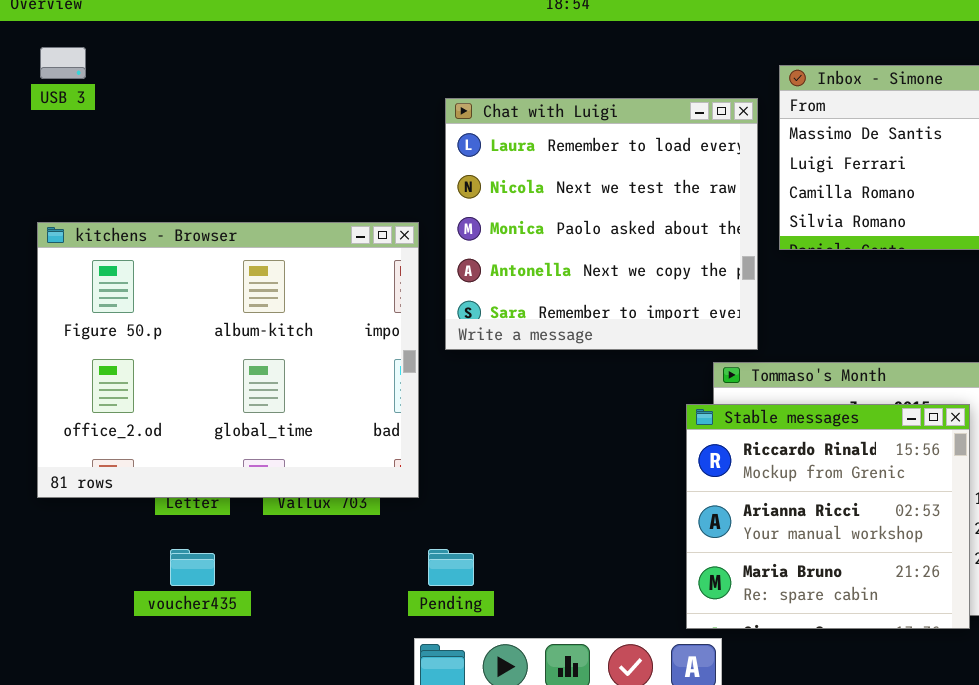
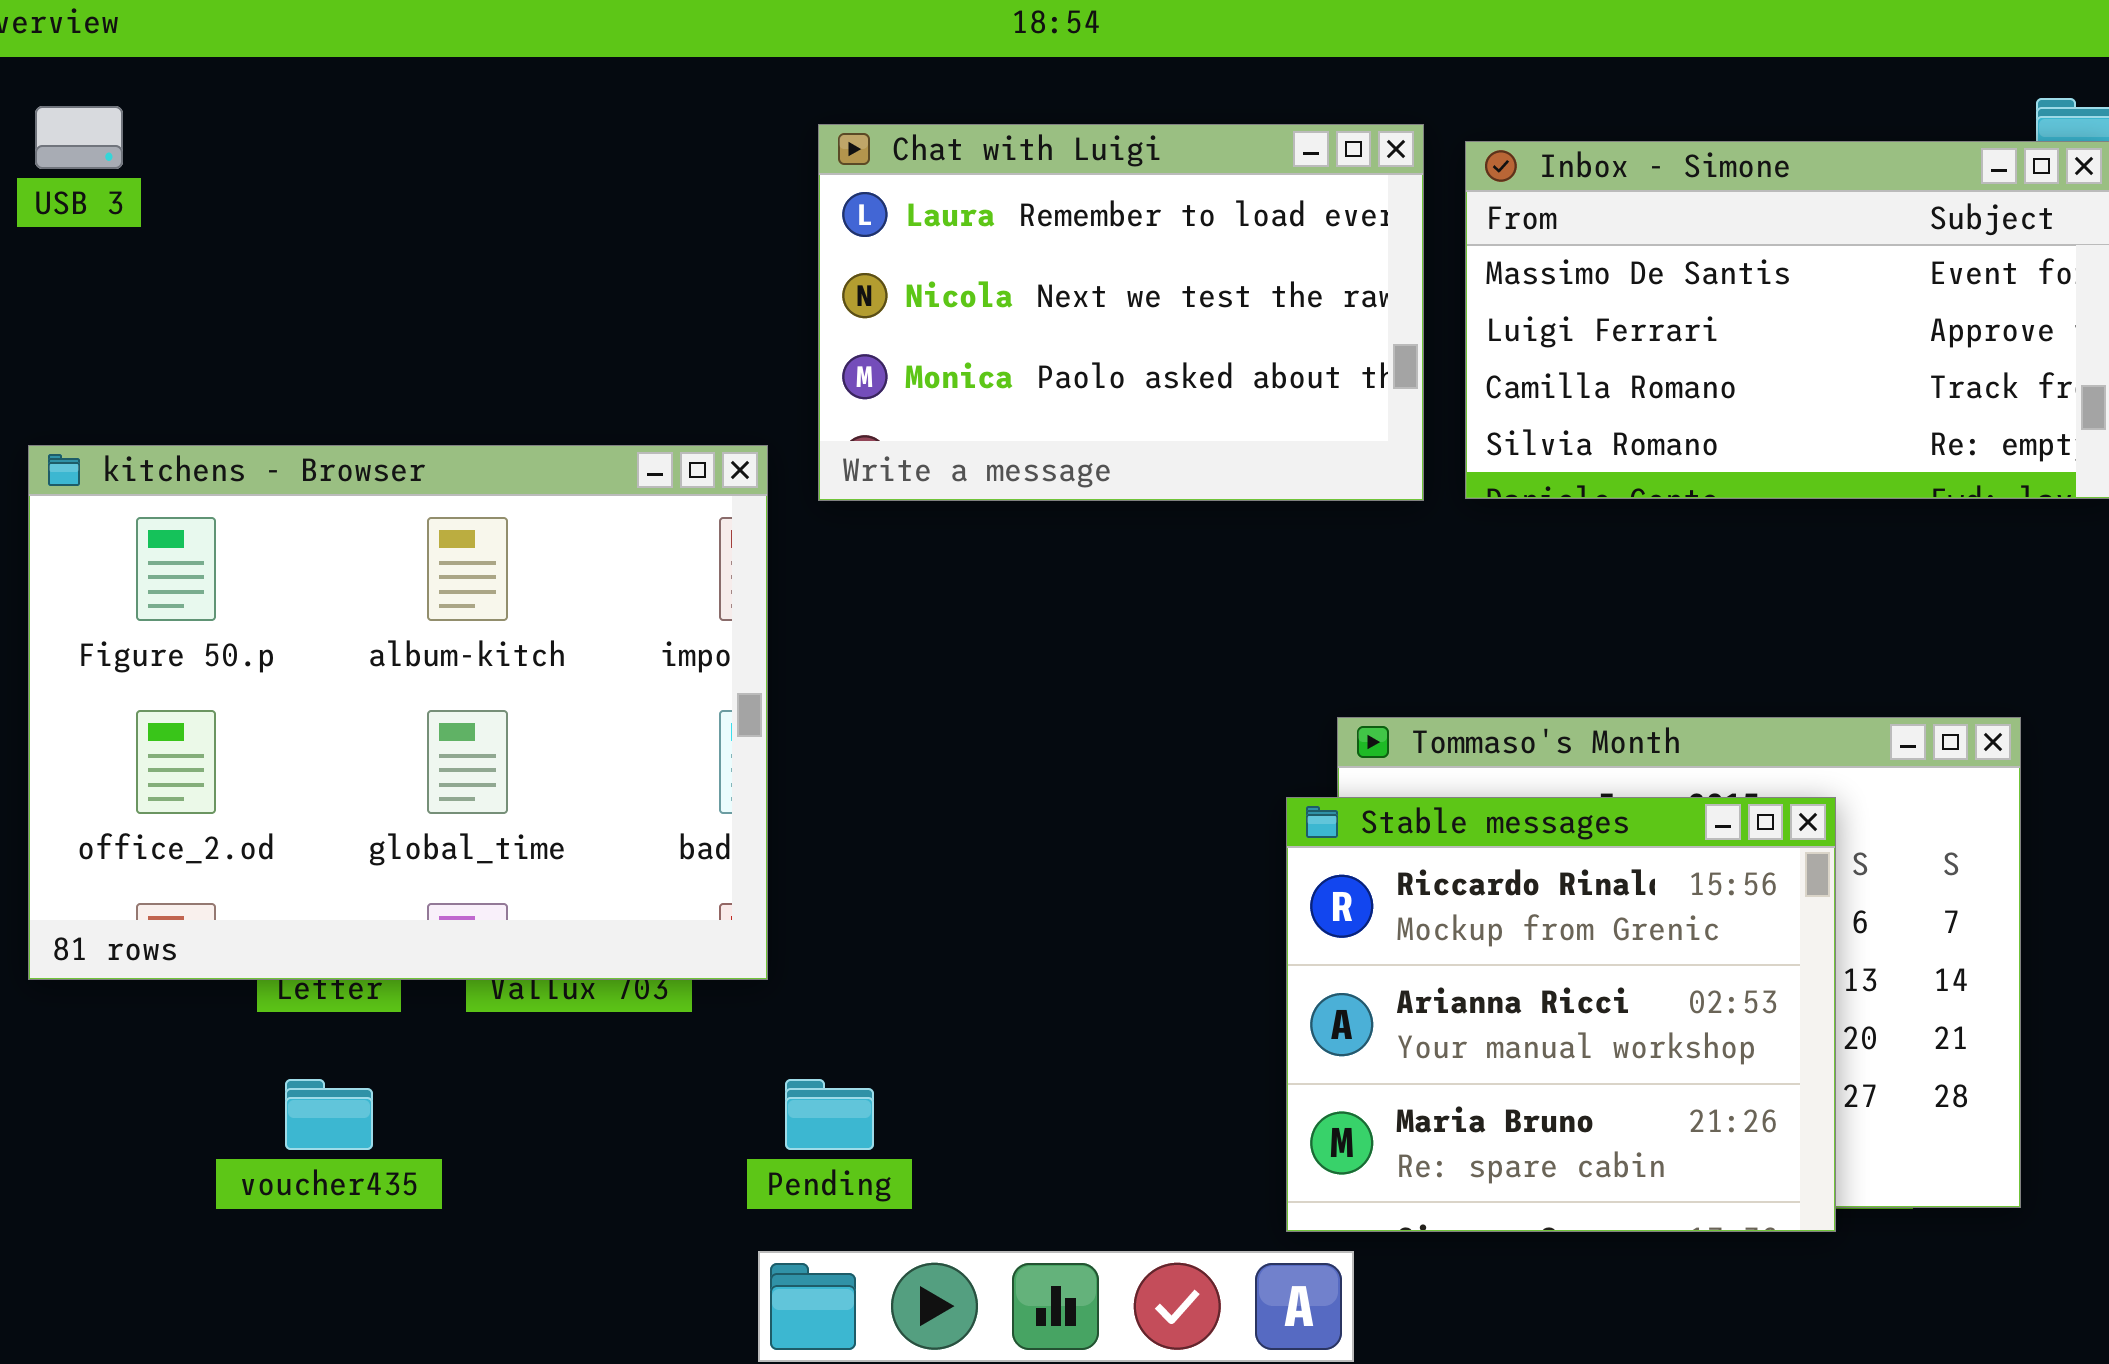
Chat with Luigi: [445,98,758,350] -> [818,124,1424,501], moved, resized

